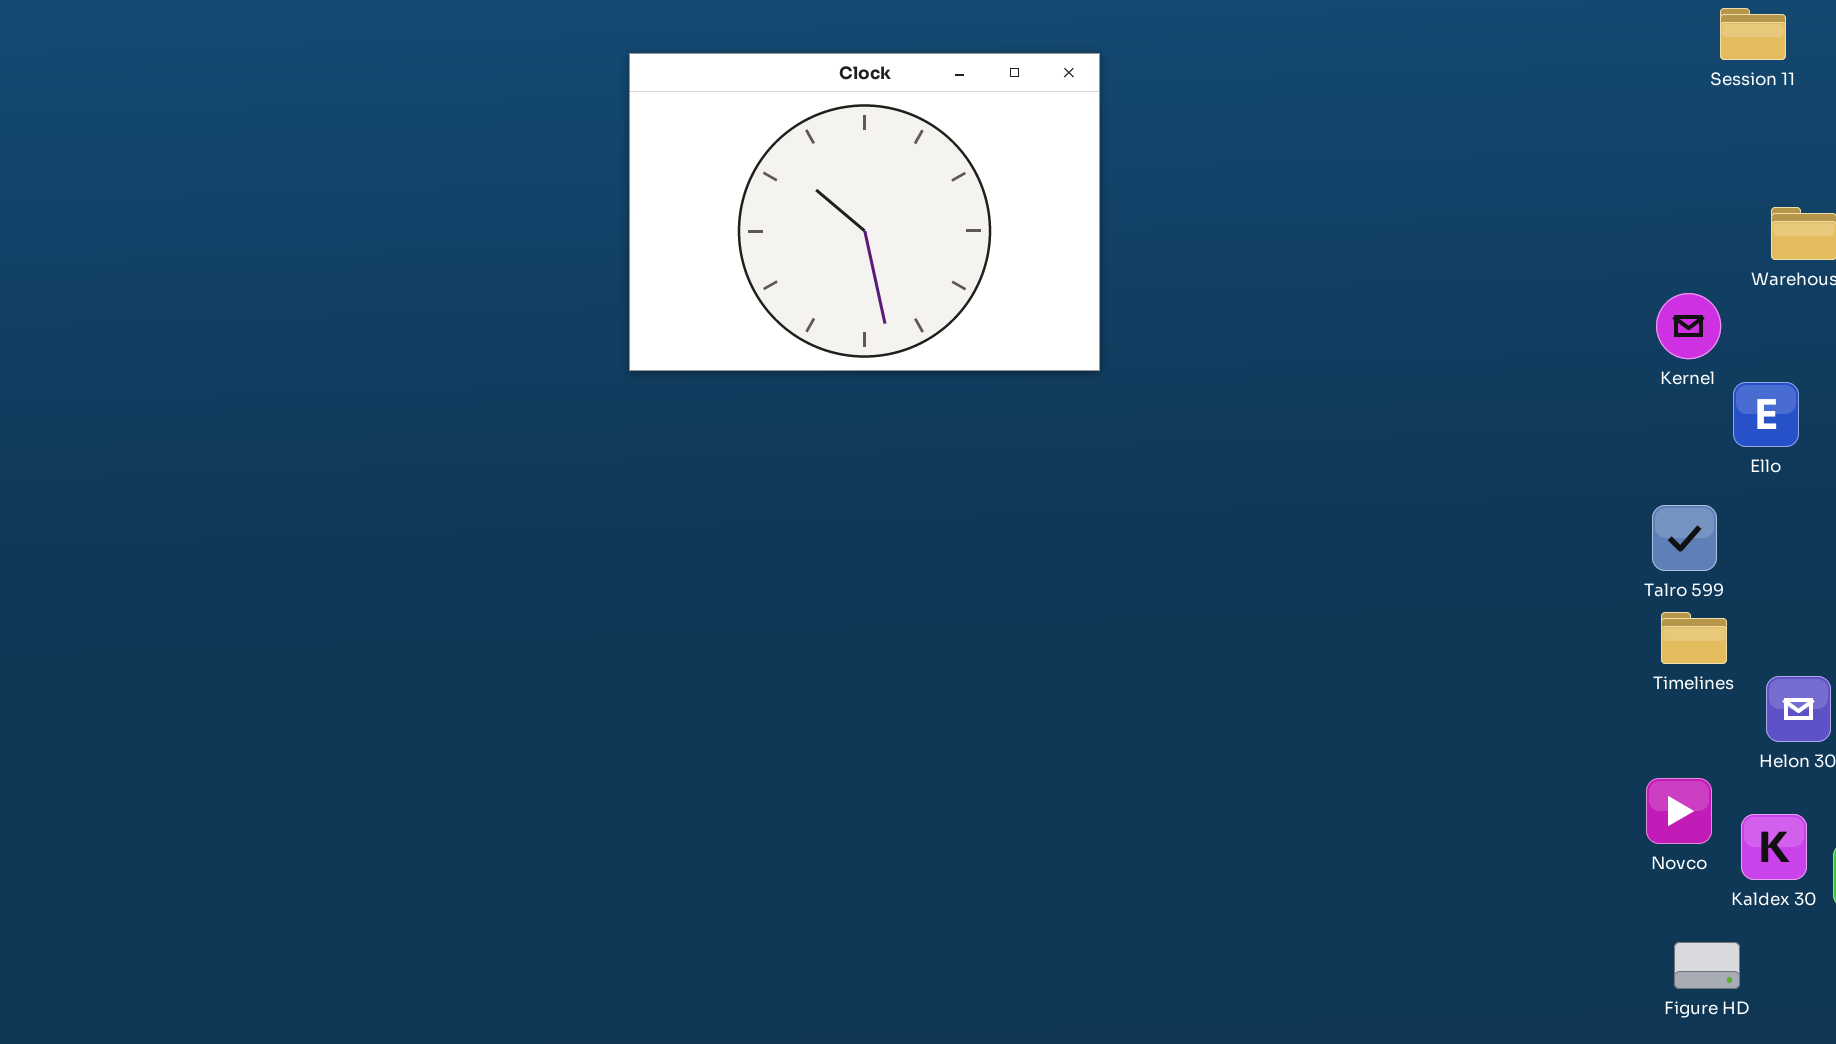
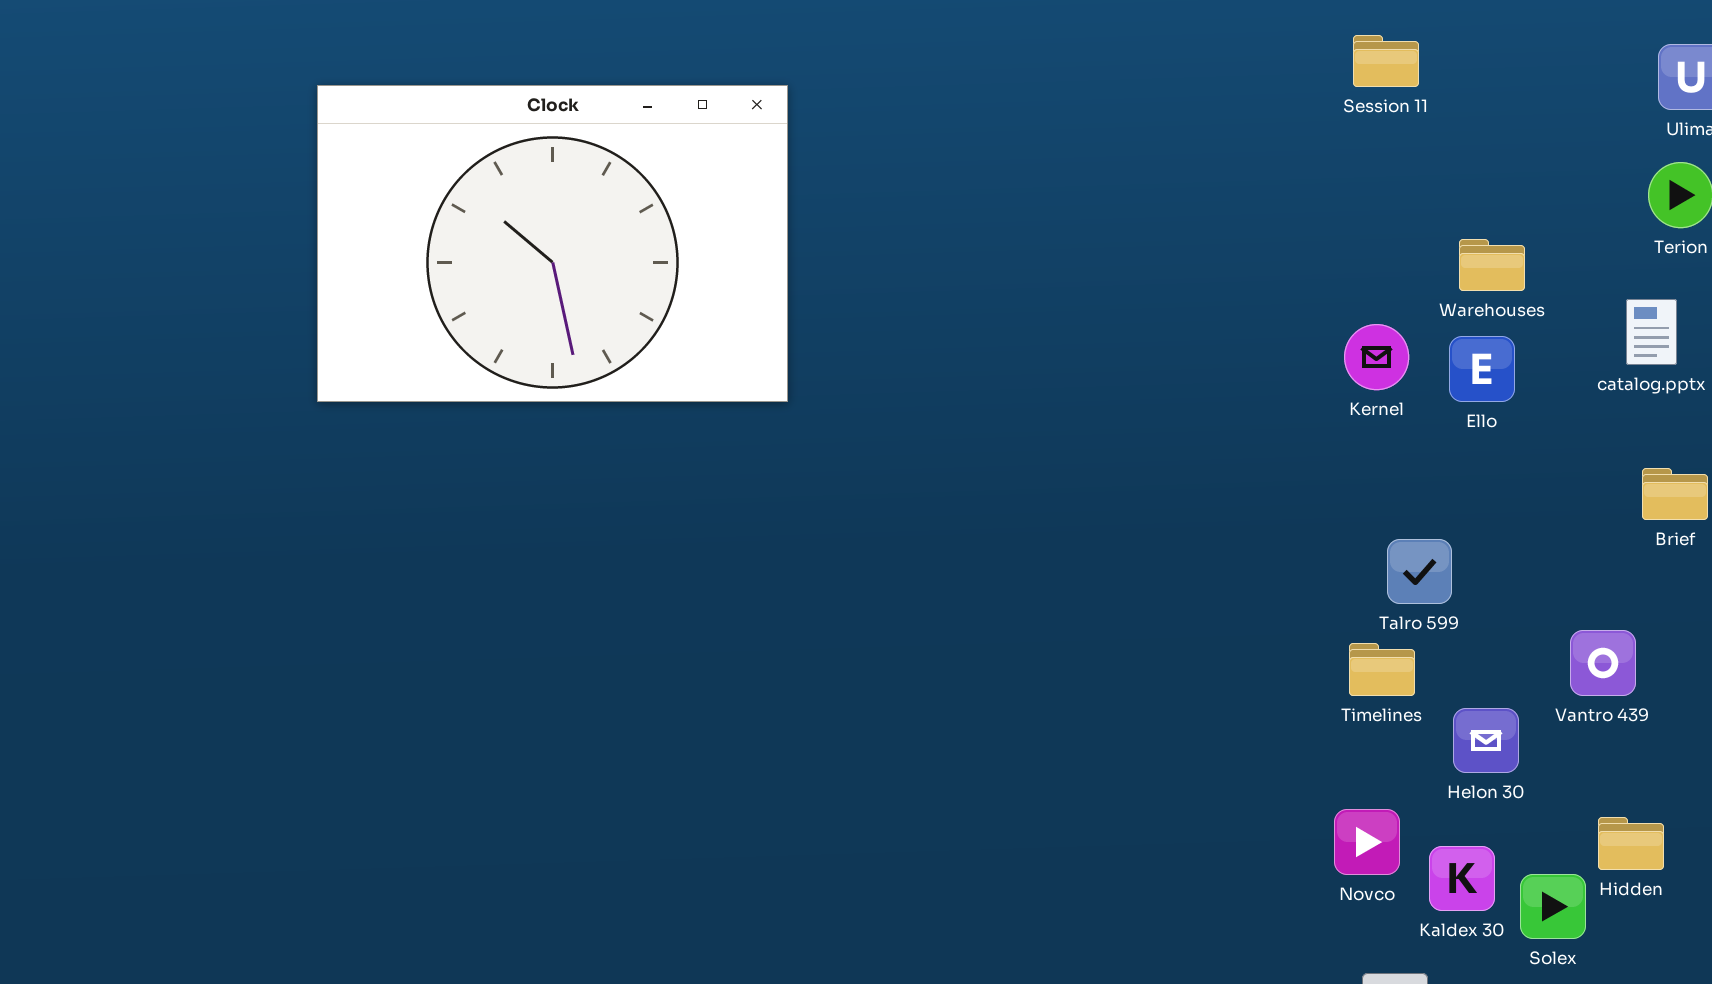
Session 11: [1720,8,1786,60] -> [1353,35,1419,87], moved
Ello: [1733,382,1799,447] -> [1449,336,1515,402], moved
Talro 599: [1652,505,1717,571] -> [1387,539,1452,604], moved

